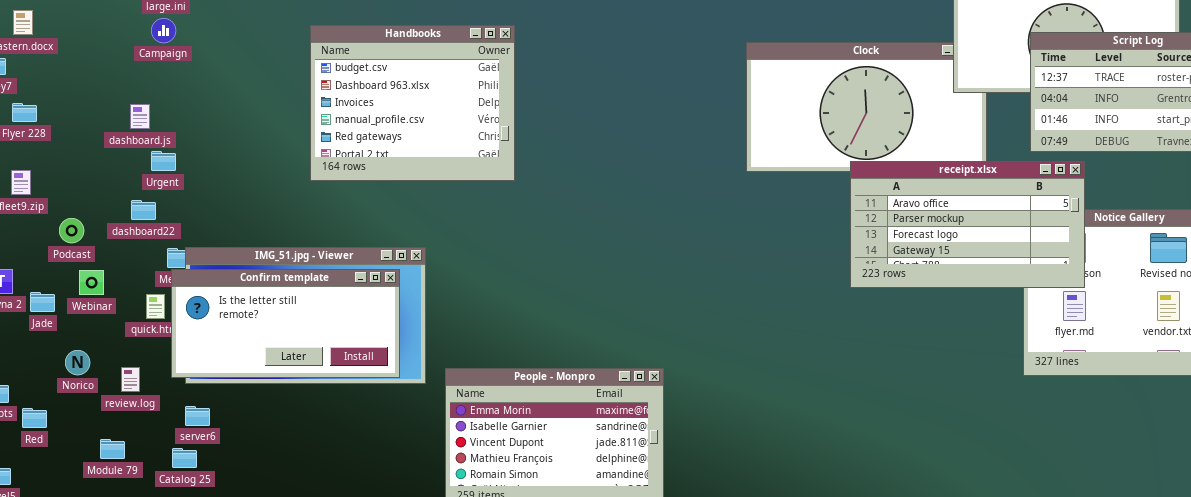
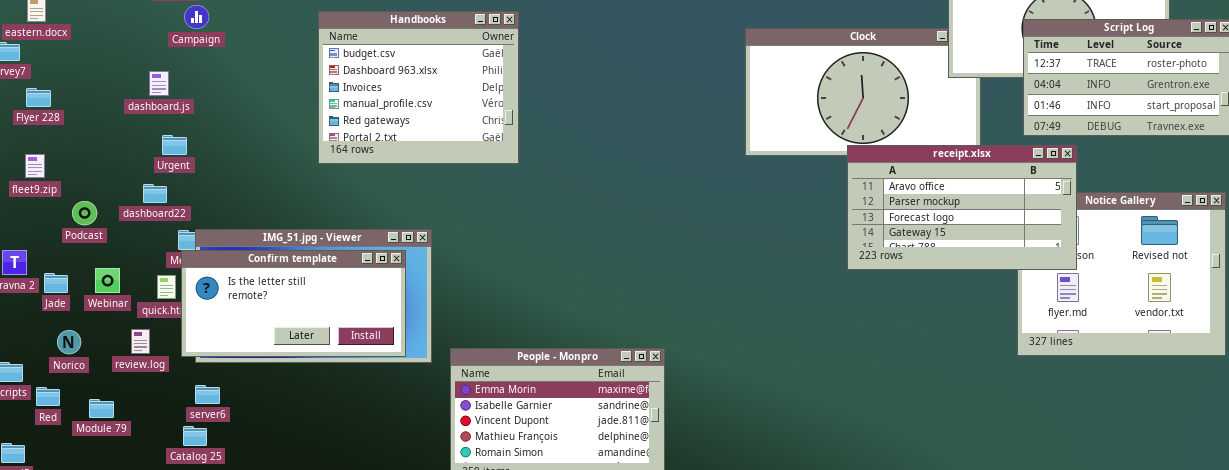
Campaign: [151,18,176,43] -> [184,5,209,29], moved
dashboard.js: [130,104,150,129] -> [149,71,169,96], moved
Webinar: [79,270,104,295] -> [95,268,120,293], moved
Norico: [65,350,90,375] -> [57,330,81,354], moved
review.log: [121,367,140,392] -> [131,329,150,354], moved
Module 79: [100,439,125,459] -> [89,399,114,418], moved

